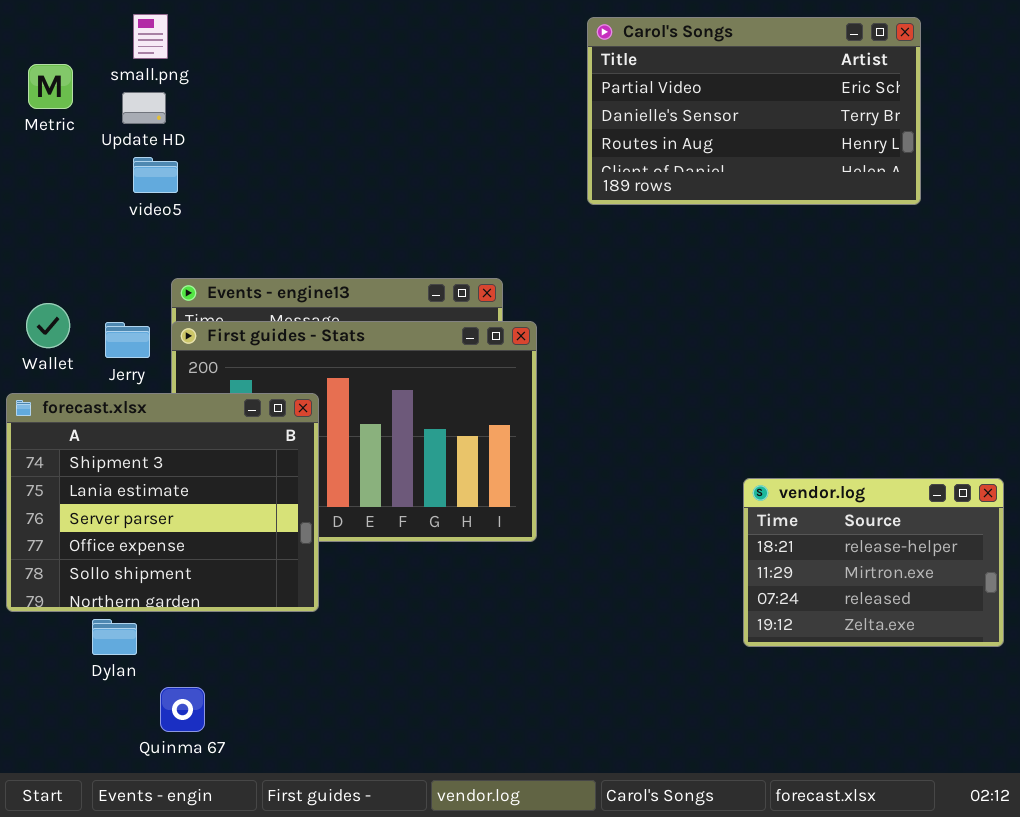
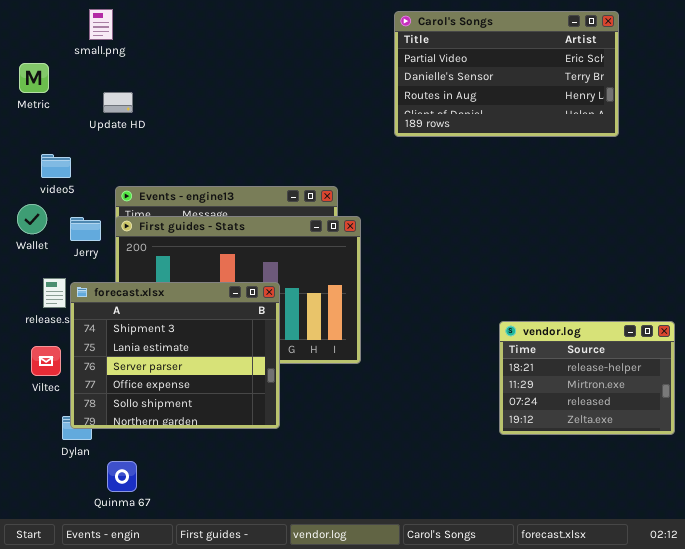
Metric: [28,64,73,109] -> [19,63,49,93], moved
Update HD: [122,92,166,124] -> [103,92,133,113], moved
video5: [133,157,178,193] -> [41,154,71,178], moved
forecast.xlsx: [6,393,319,612] -> [70,282,280,429], moved

